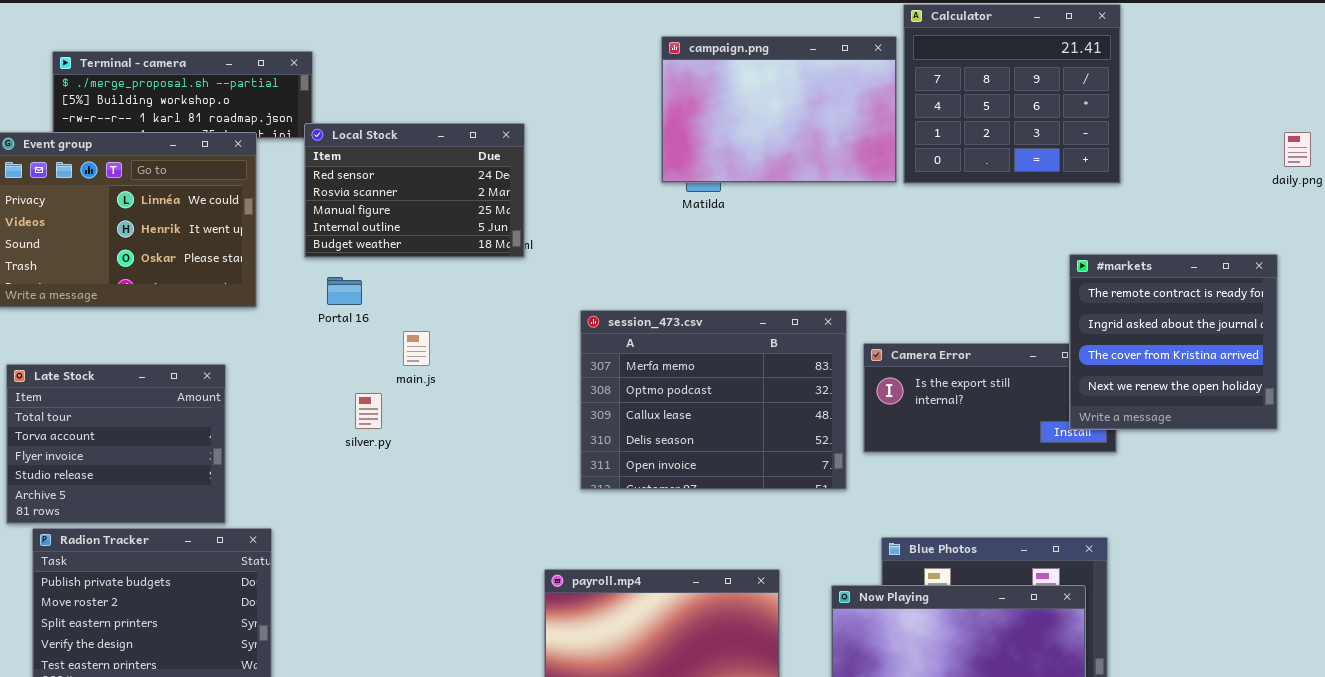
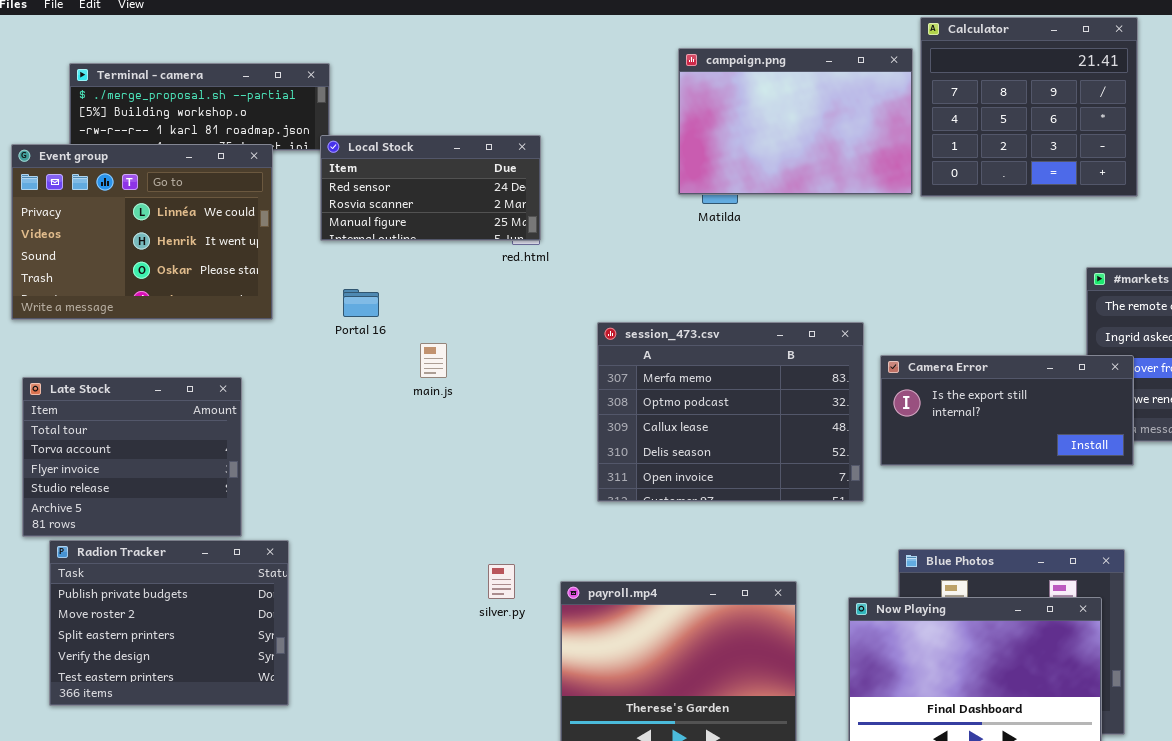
Local Stock: [304,123,525,258] -> [320,135,541,241], resized
Camera Error: [863,343,1117,453] -> [880,355,1134,466], raised
silver.py: [355,393,382,429] -> [488,564,515,599], moved

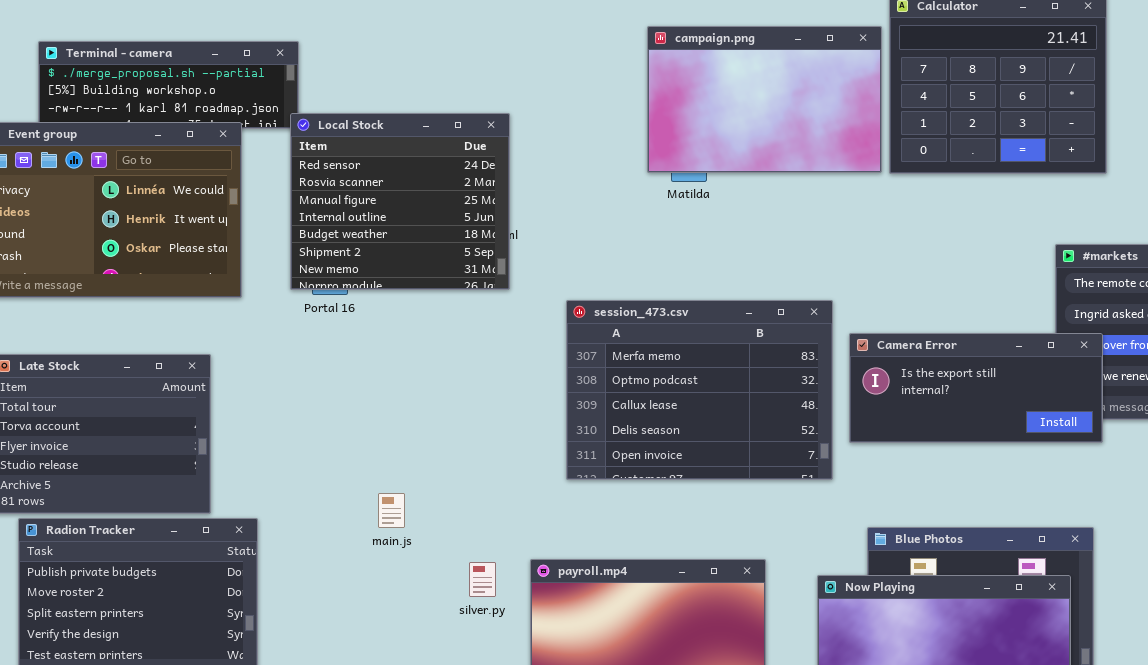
Local Stock: [320,135,541,241] -> [290,113,510,290], resized
main.js: [420,343,447,378] -> [378,493,405,528], moved
silver.py: [488,564,515,599] -> [469,562,496,597], moved

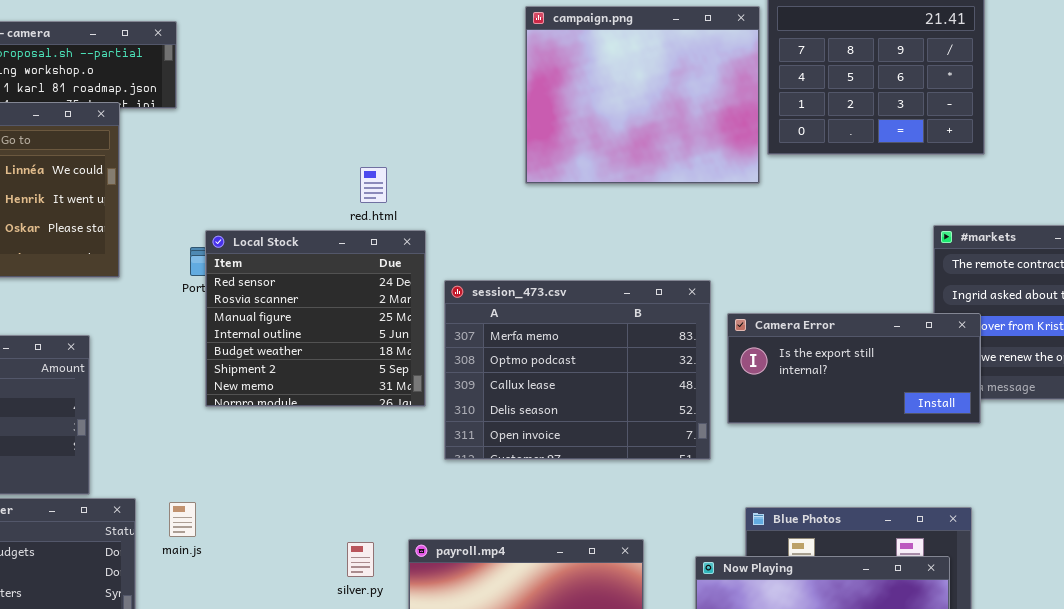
campaign.png: [647,26,882,173] -> [525,6,760,184], resized
Local Stock: [290,113,510,290] -> [205,230,426,407], moved
main.js: [378,493,405,528] -> [169,502,196,537], moved

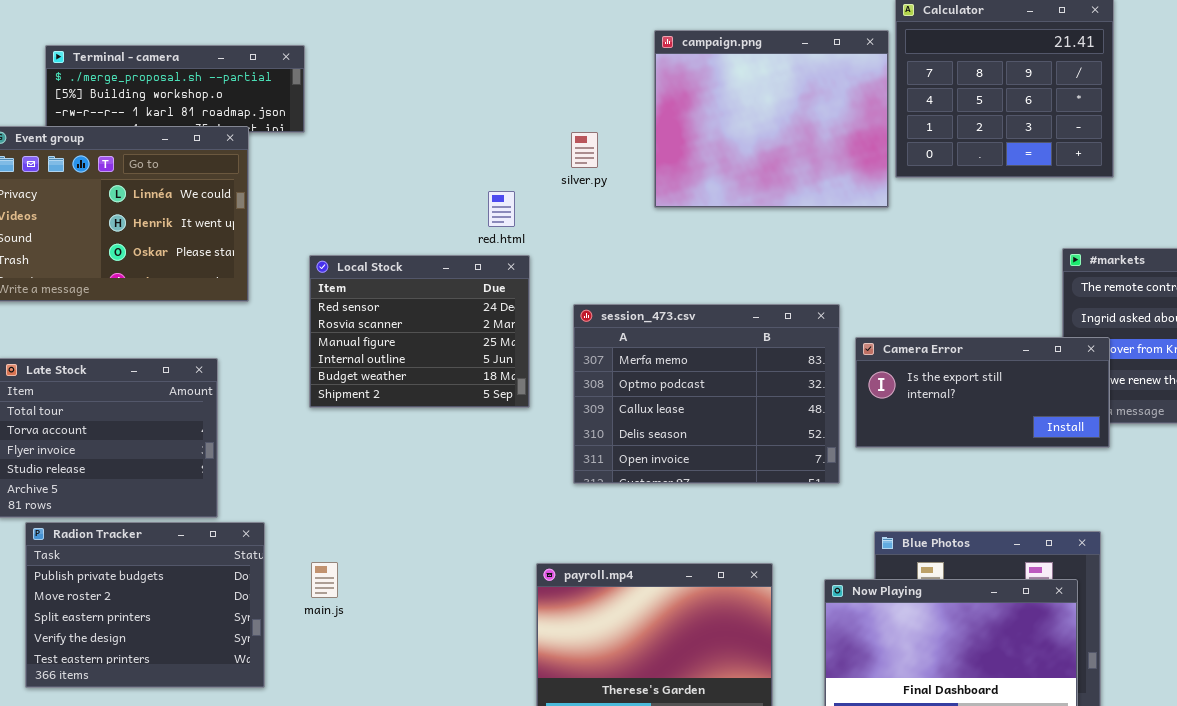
Local Stock: [205,230,426,407] -> [309,255,530,408], moved, resized
main.js: [169,502,196,537] -> [311,562,338,598], moved
silver.py: [347,542,374,577] -> [571,132,598,168], moved

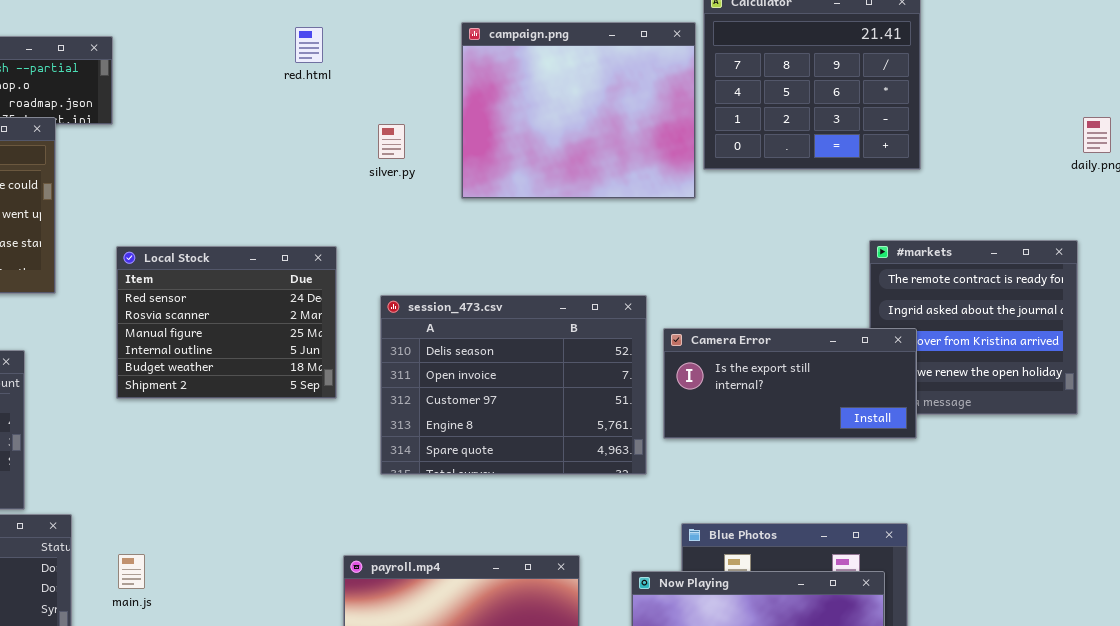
red.html: [488,191,515,227] -> [295,27,323,63], moved
session_473.csv: [573,304,840,484] -> [380,295,647,475], scrolled down 3 rows

